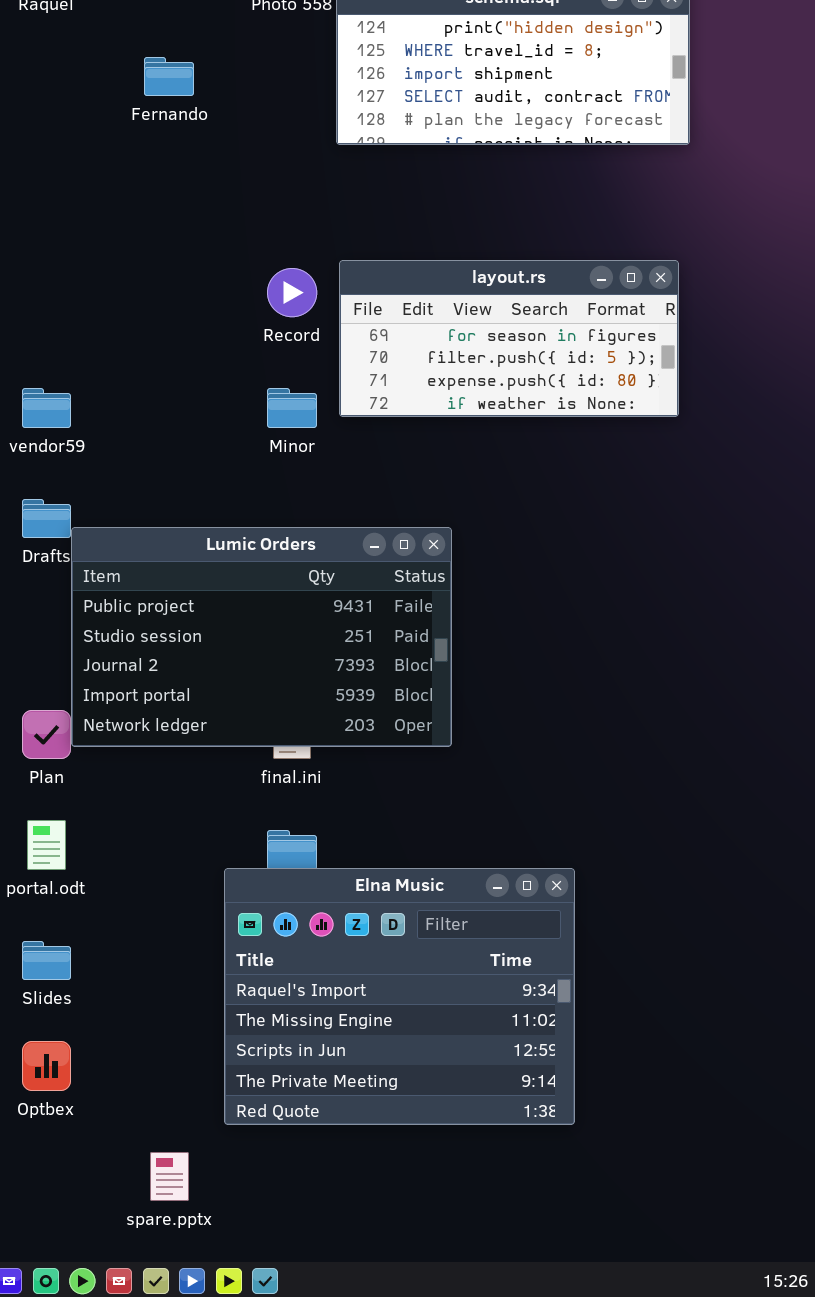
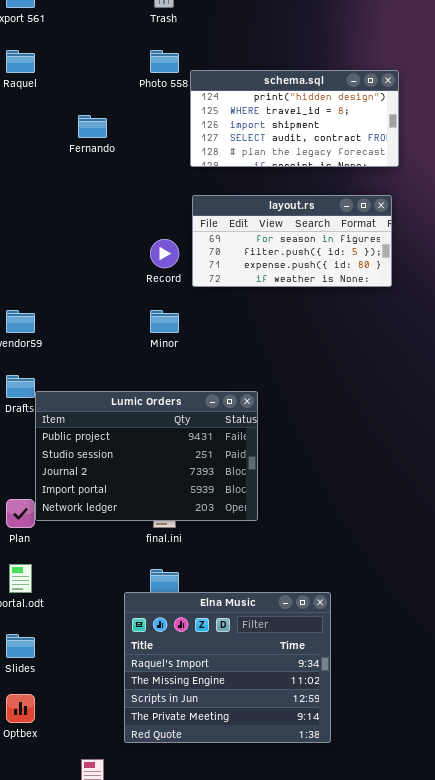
layout.rs: [339,260,679,417] -> [192,195,392,287], moved

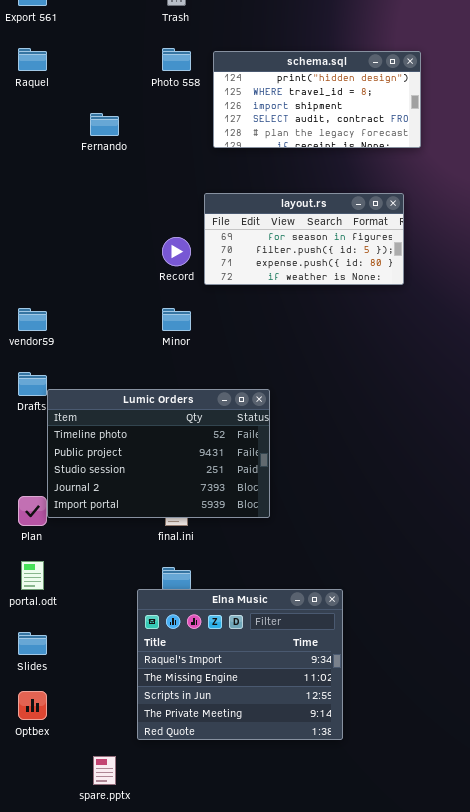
schema.sql: [190,70,399,167] -> [213,51,421,148], moved
Lumic Orders: [35,391,258,521] -> [47,389,270,518], scrolled up 1 row

